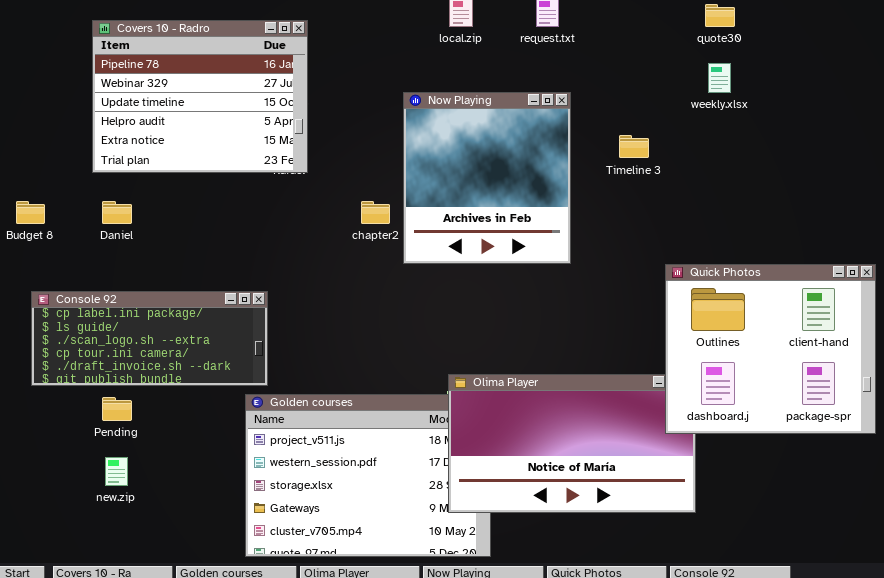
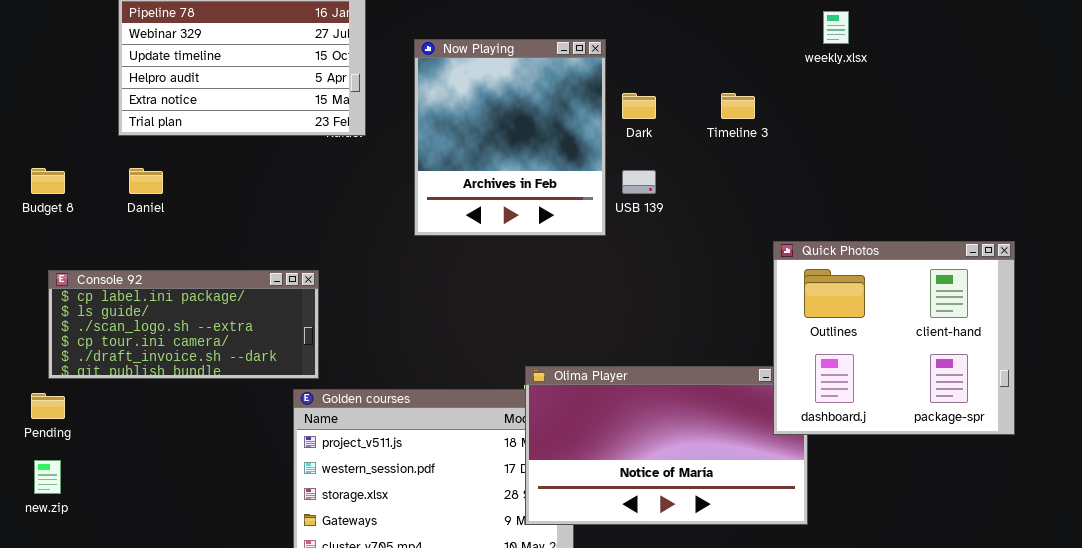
Now Playing: [403,92,571,264] -> [414,39,606,236], moved
Pending: [102,397,132,421] -> [31,393,65,419], moved
new.zip: [105,457,128,486] -> [34,460,61,494], moved

